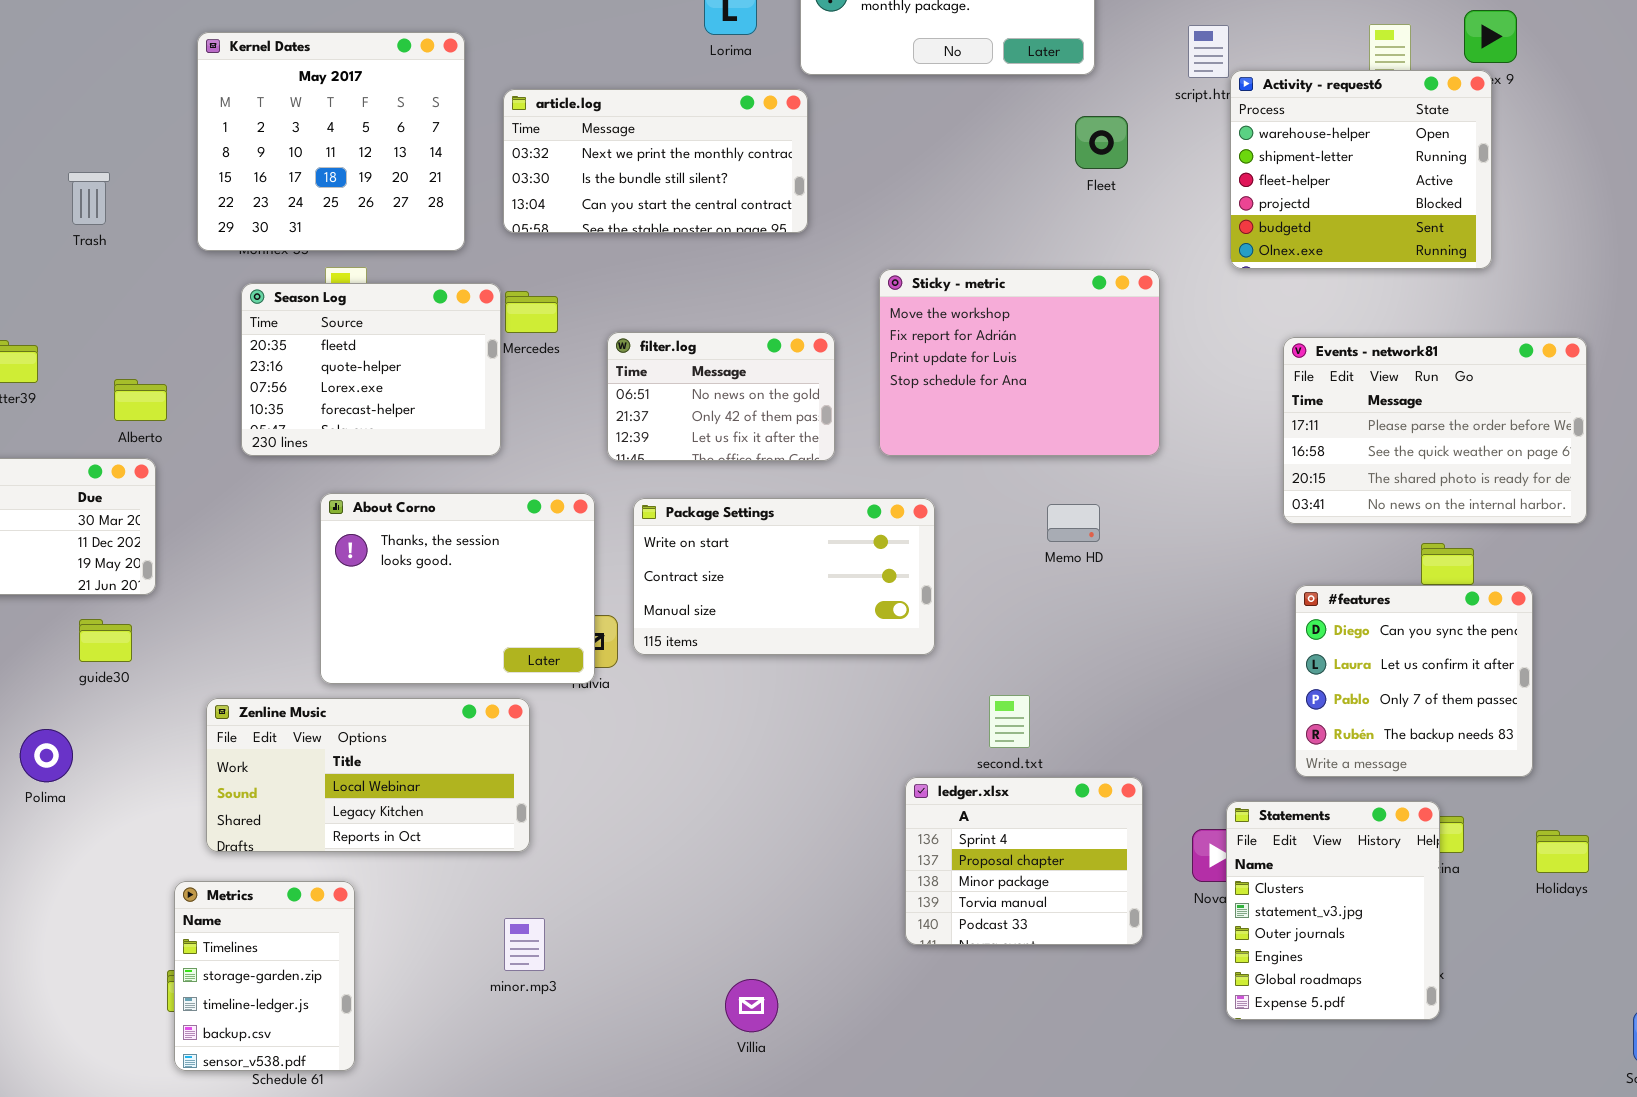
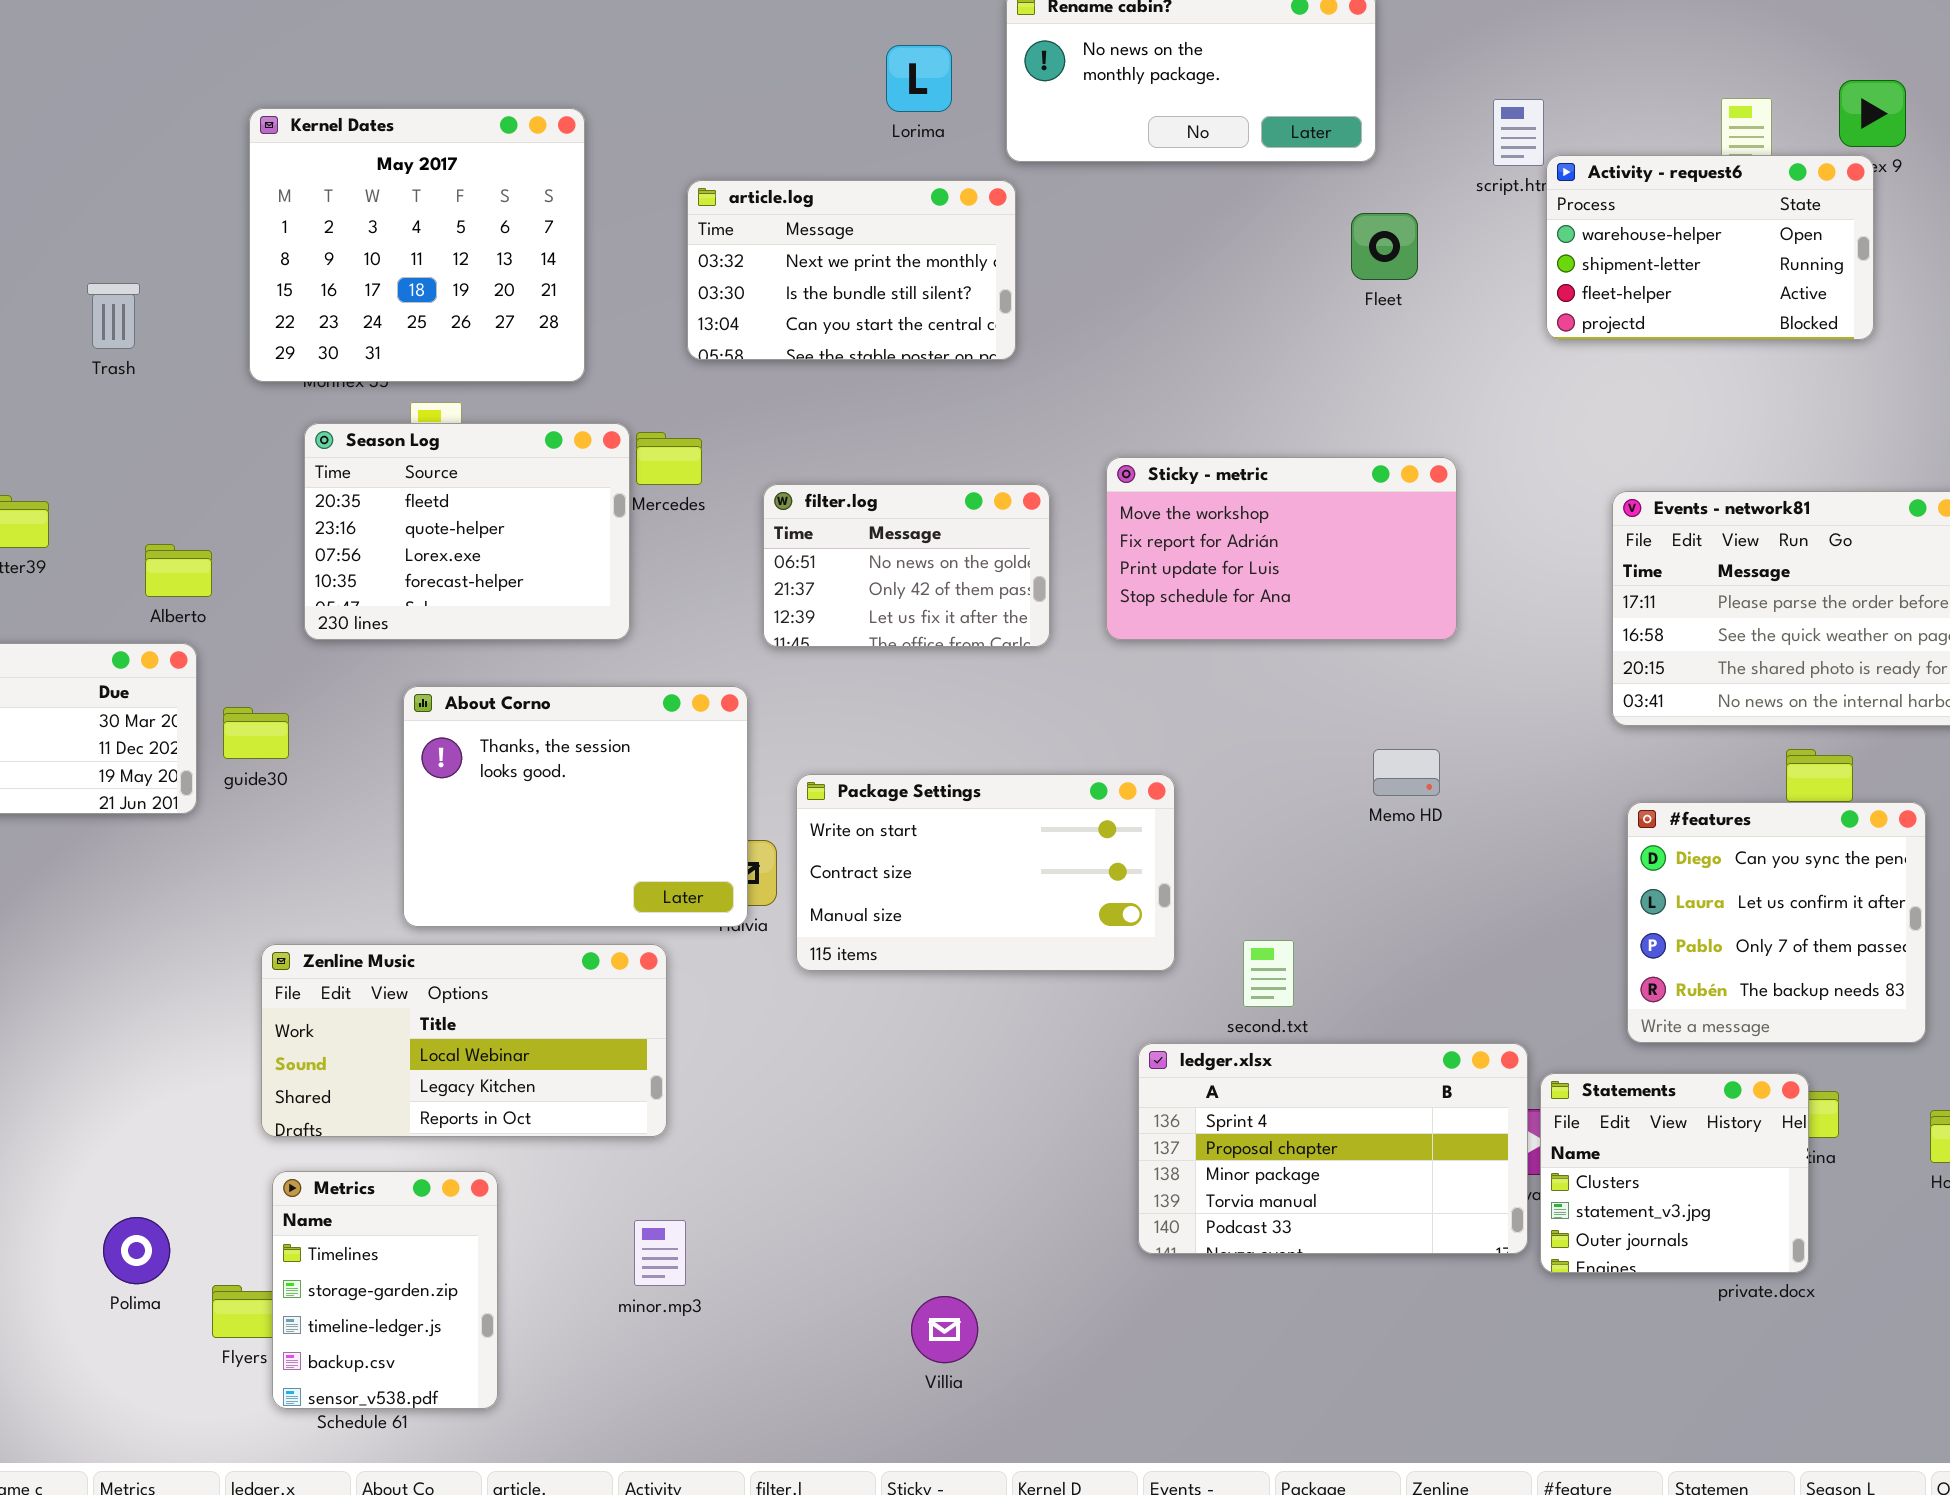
Activity - request6: [1230,70,1492,269] -> [1546,155,1874,340], resized
article.log: [503,89,808,233] -> [687,180,1016,360], resized
Sticky - metric: [879,269,1160,456] -> [1106,457,1457,640], resized
Package Settings: [633,498,935,655] -> [796,774,1175,971], moved
Memo HD: [1047,504,1100,542] -> [1373,749,1440,796], moved
guide30: [79,619,132,662] -> [223,707,289,759], moved
Polima: [20,729,73,782] -> [103,1217,170,1284], moved
ledger.xlsx: [905,777,1143,945] -> [1138,1043,1528,1254], resized
Statements: [1226,801,1440,1020] -> [1540,1073,1809,1273], resized
Metrics: [174,881,355,1071] -> [272,1171,498,1409], moved

